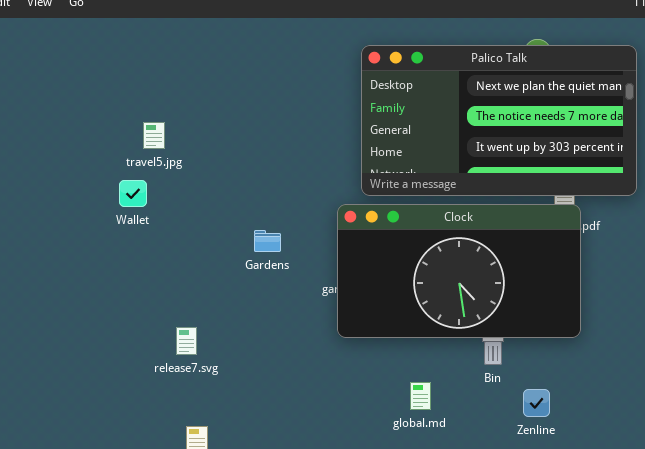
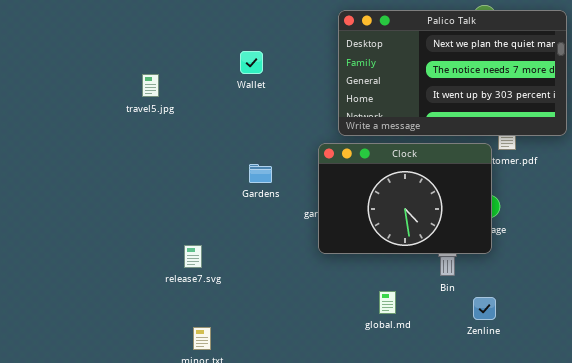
travel5.jpg: [143,122,165,149] -> [142,74,159,97], moved
Wallet: [119,180,147,207] -> [240,51,263,74], moved
Clock: [337,204,581,338] -> [318,143,492,254], resized

